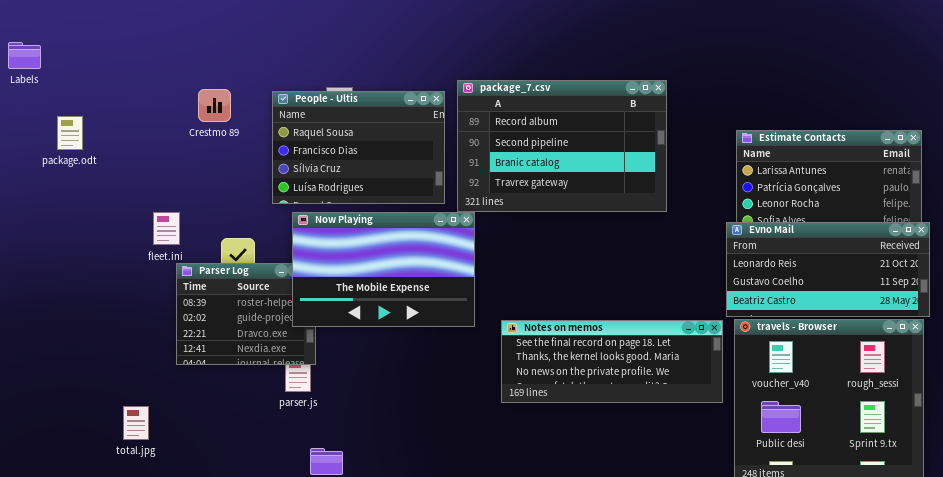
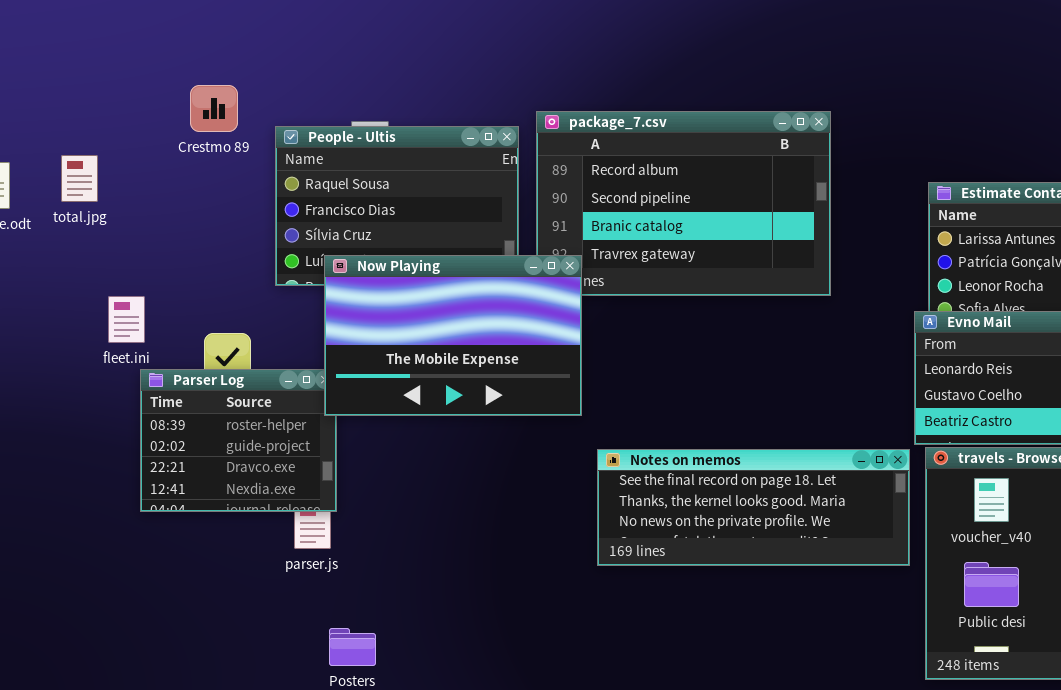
Crestmo 89: [198,89,231,122] -> [190,85,238,132], moved
Now Playing: [292,212,475,327] -> [324,255,582,416], moved
total.jpg: [123,406,149,440] -> [61,155,98,202], moved

